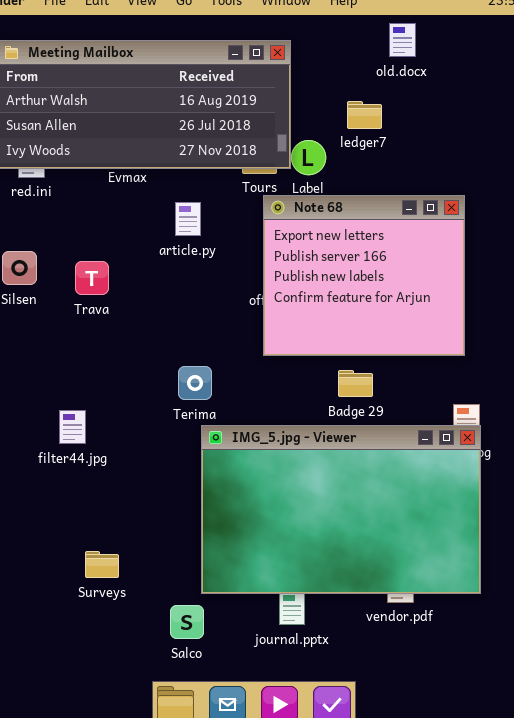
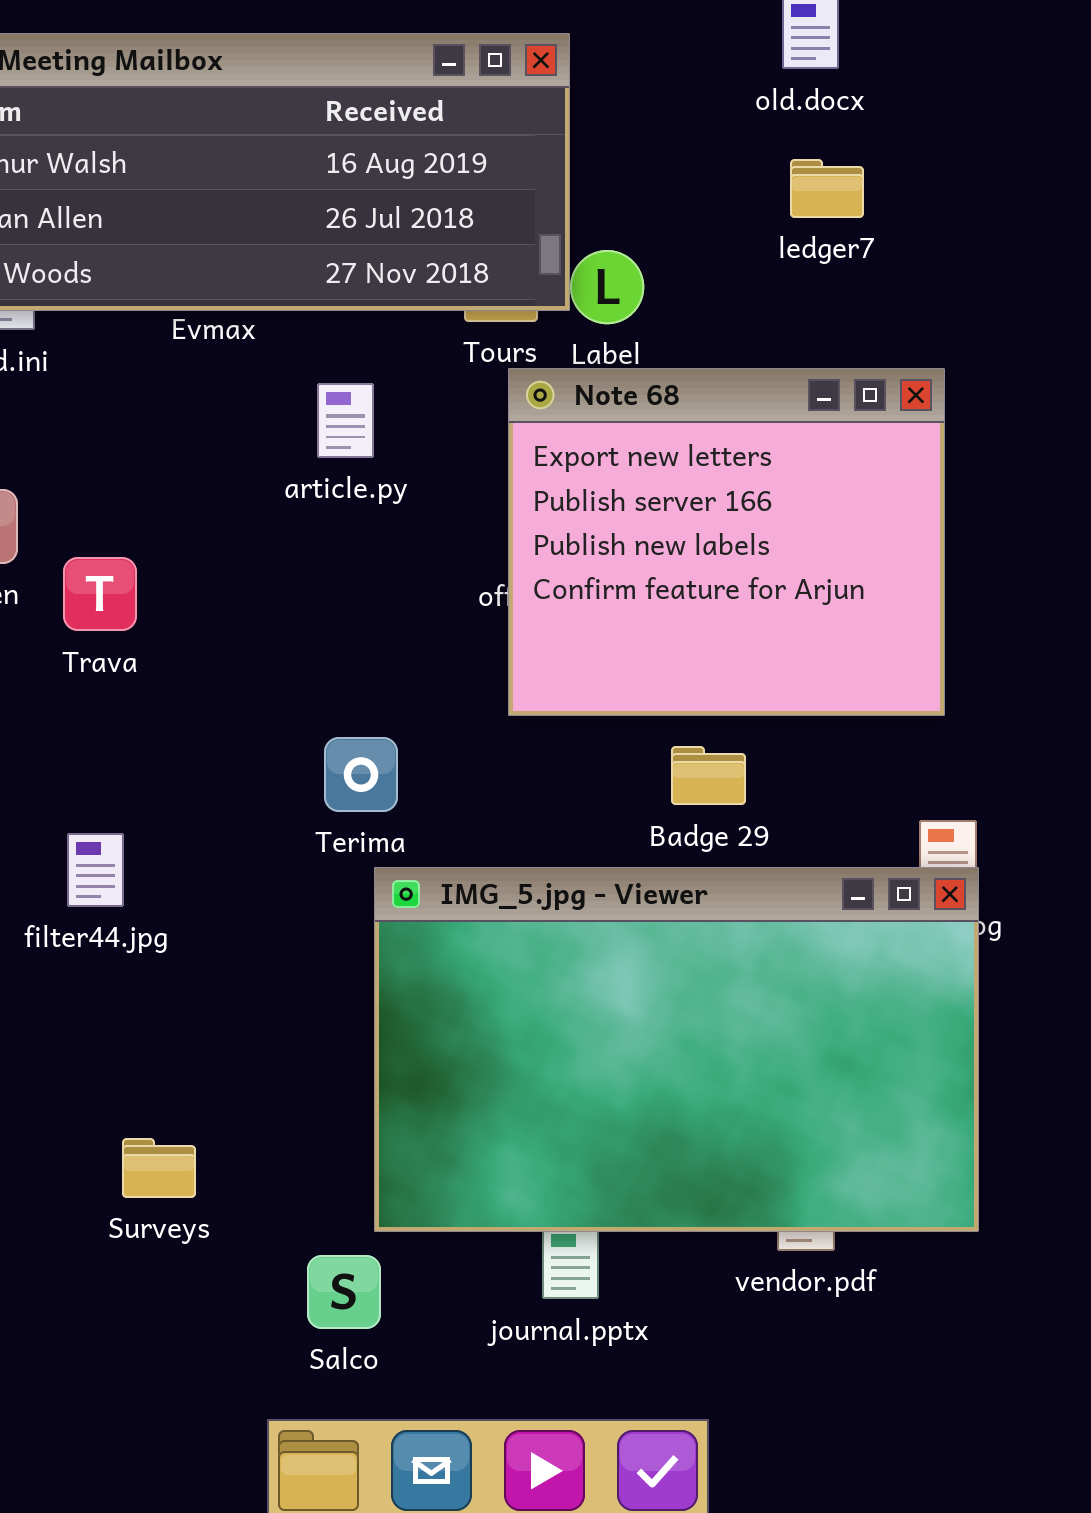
ledger7: [347,101,382,129] -> [790,159,864,218], moved
Trava: [75,261,109,295] -> [63,557,137,631], moved

